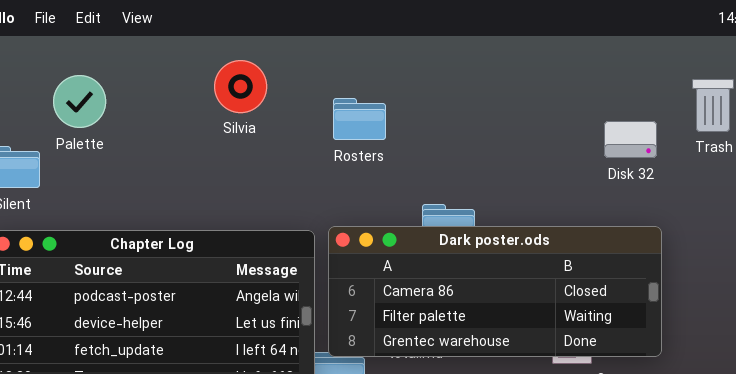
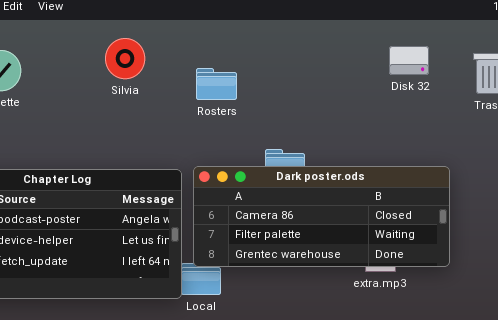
Disk 32: [604,121,657,158] -> [389,46,429,75], moved

